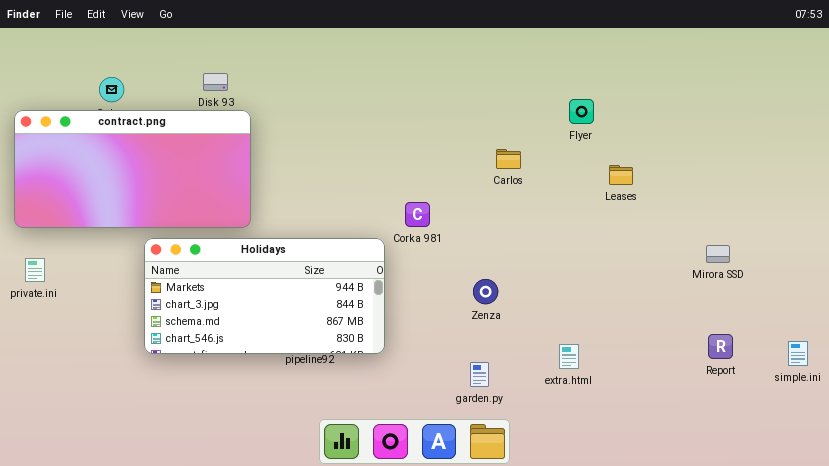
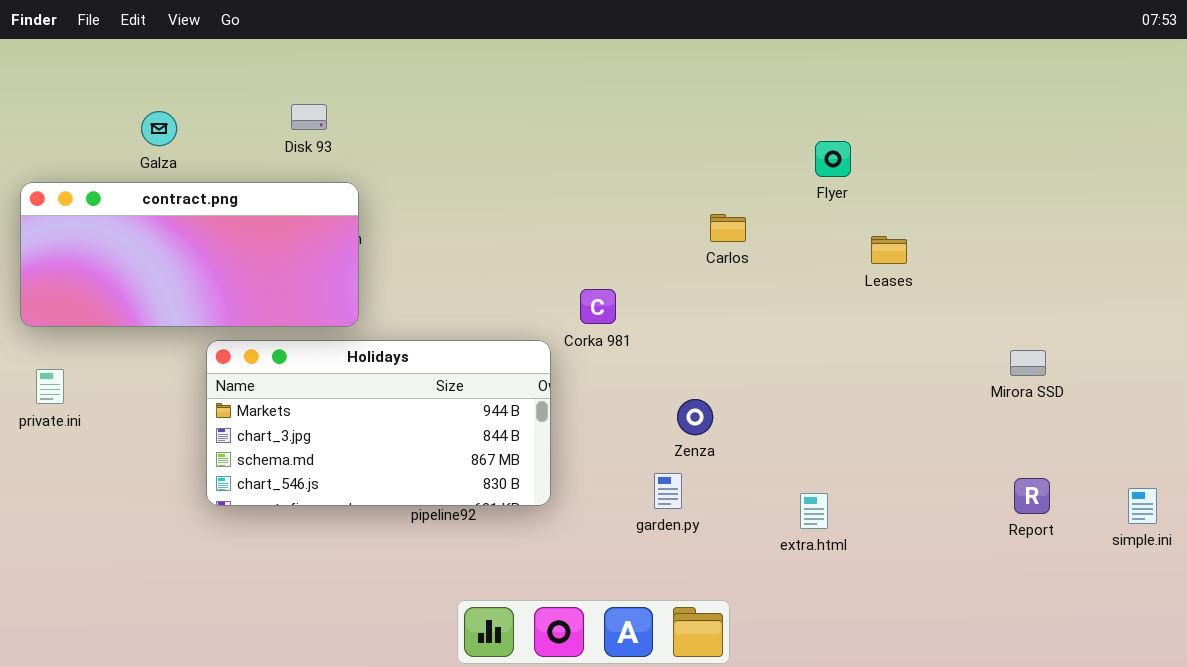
contract.png: [14,110,251,228] -> [20,182,359,327], resized
garden.py: [470,362,489,387] -> [654,473,682,509], moved

